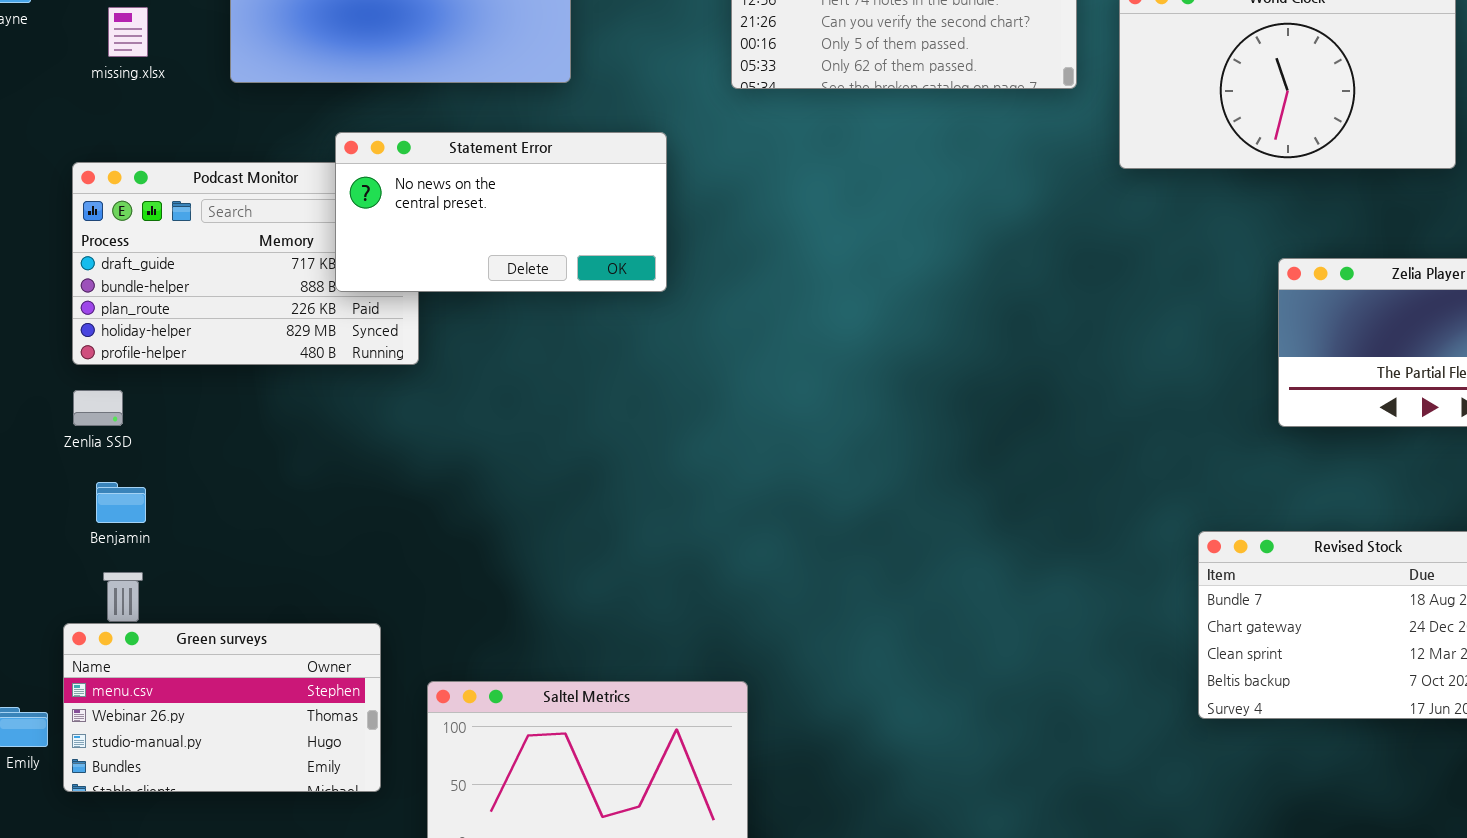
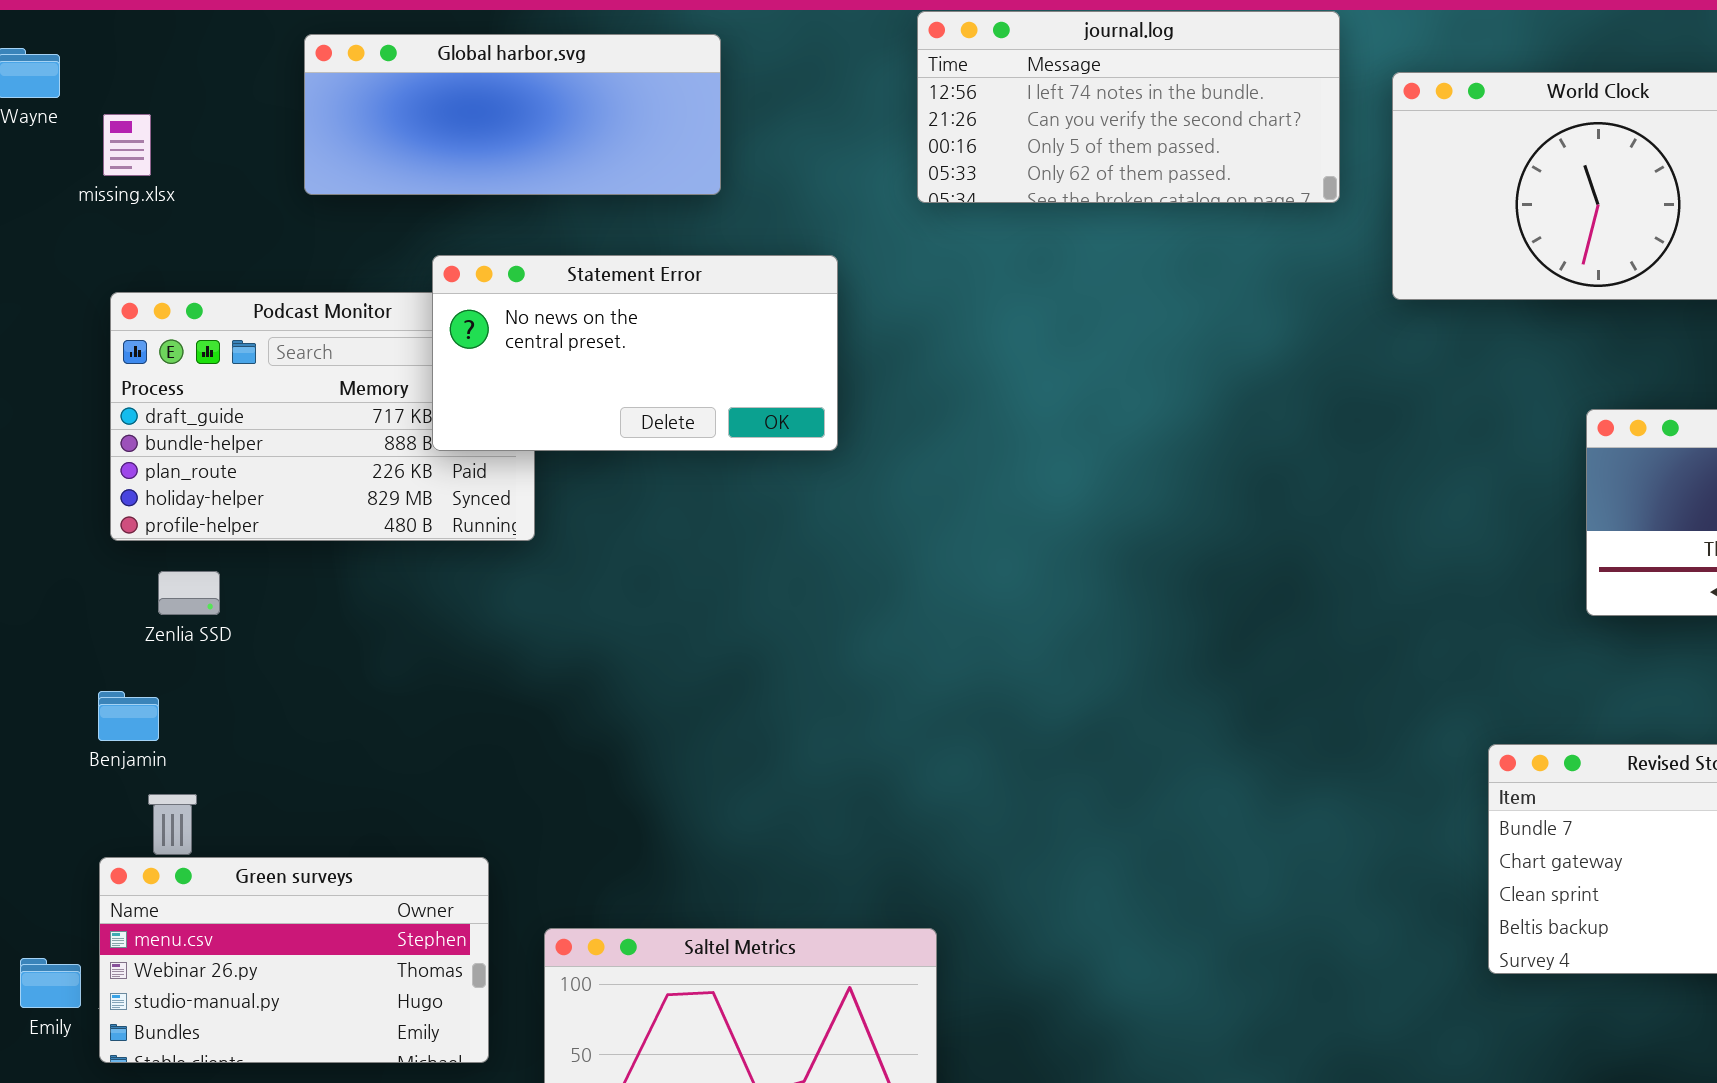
missing.xlsx: [108,7,148,57] -> [103,114,151,176], moved
Zenlia SSD: [73,390,123,426] -> [158,571,220,615], moved
Benjamin: [96,482,146,523] -> [98,691,159,741], moved

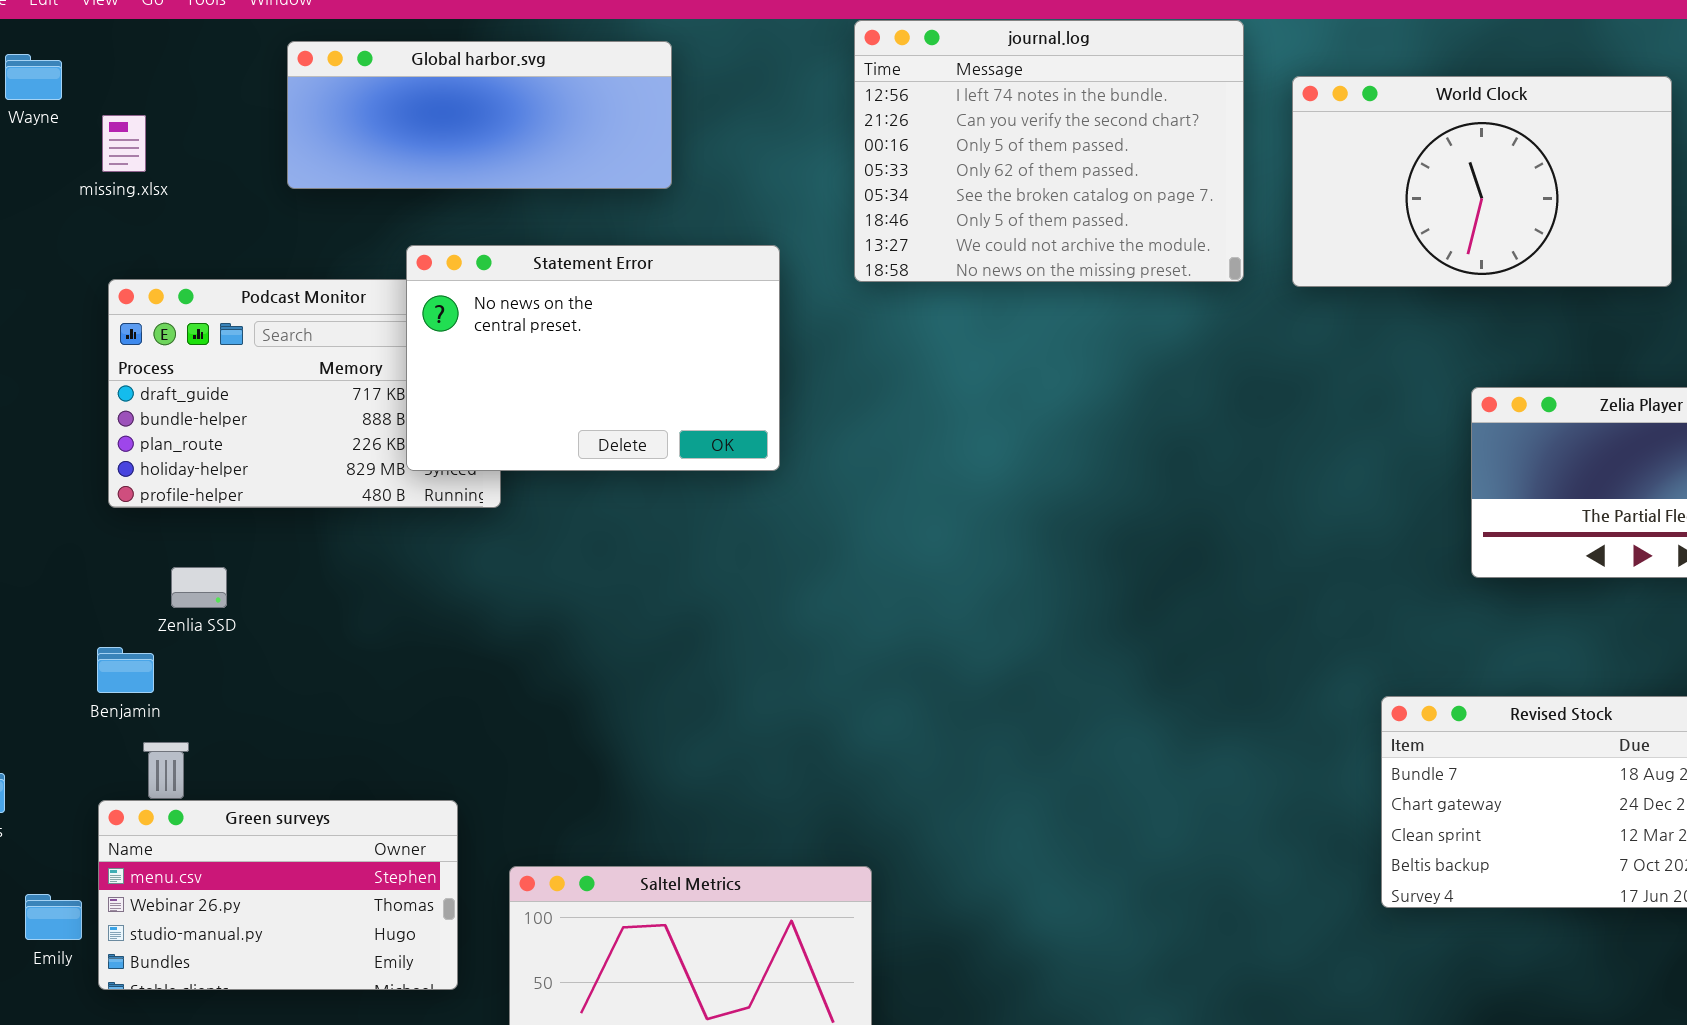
journal.log: [917,11,1340,203] -> [854,20,1244,282], resized
Statement Error: [432,255,838,451] -> [406,245,780,471], resized
Zenlia SSD: [158,571,220,615] -> [171,567,227,608], moved

